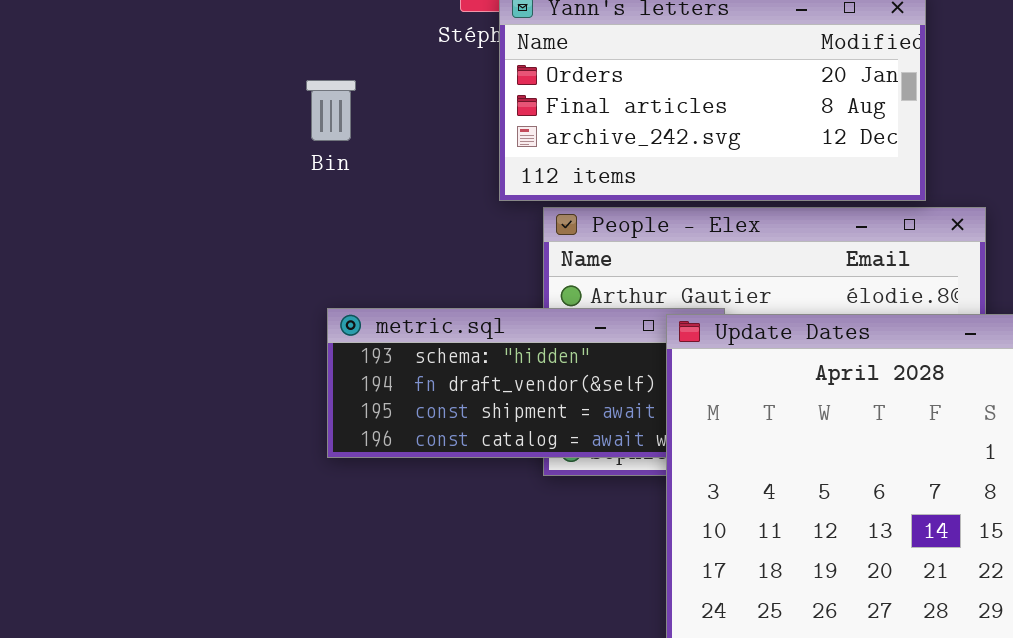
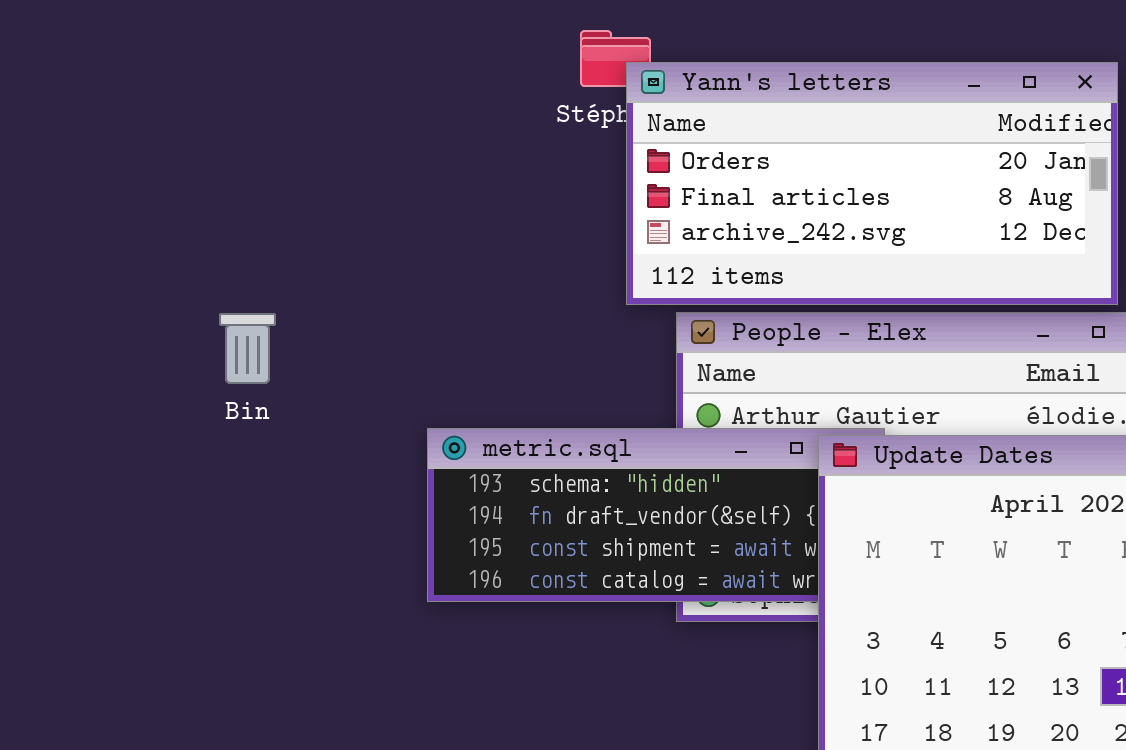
Bin: [306,80,356,141] -> [219,313,276,384], moved

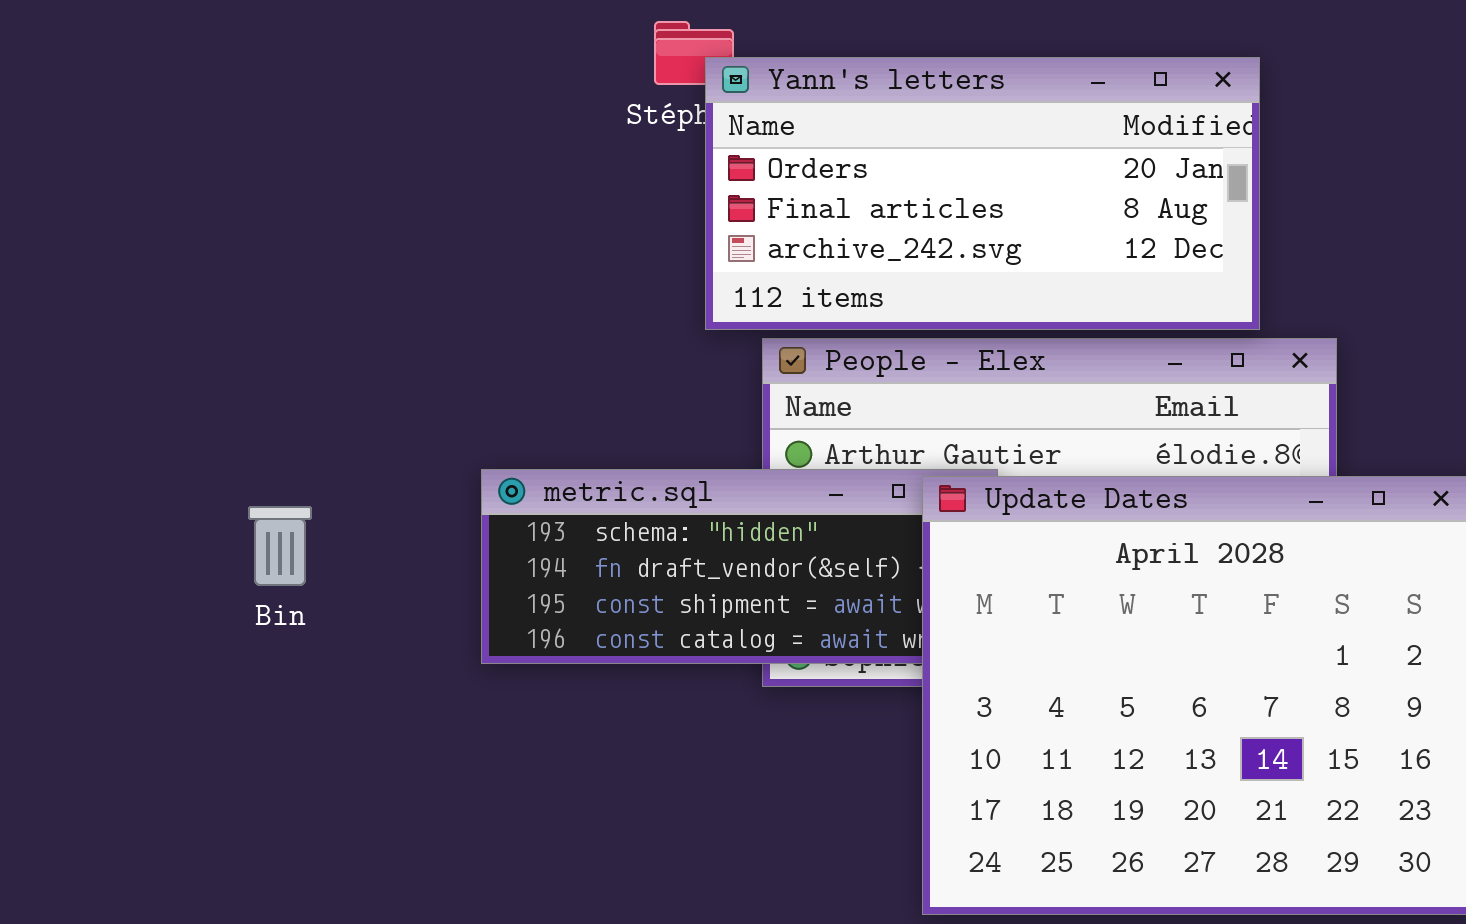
Bin: [219,313,276,384] -> [248,506,312,586], moved

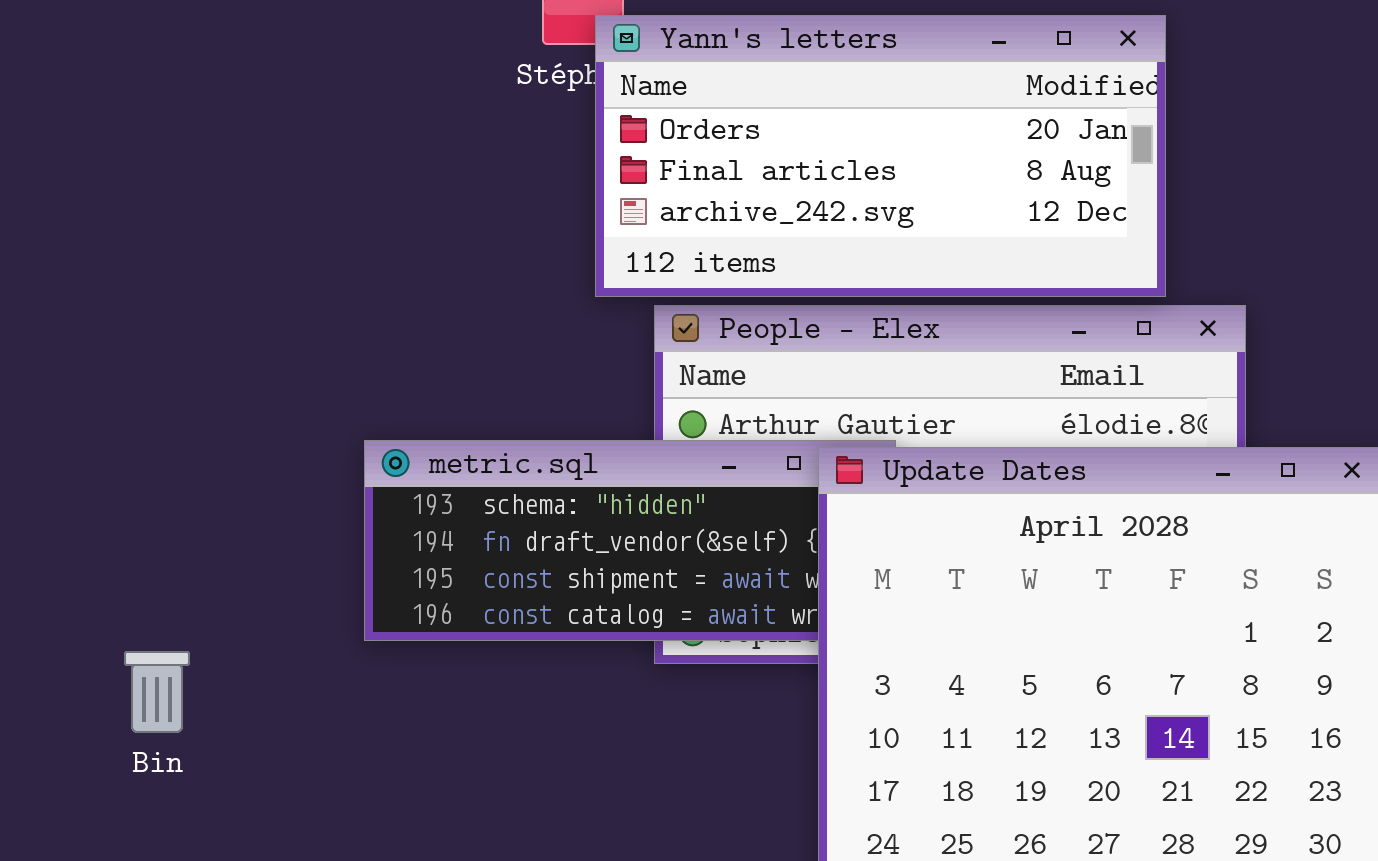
Bin: [248,506,312,586] -> [124,651,190,733], moved

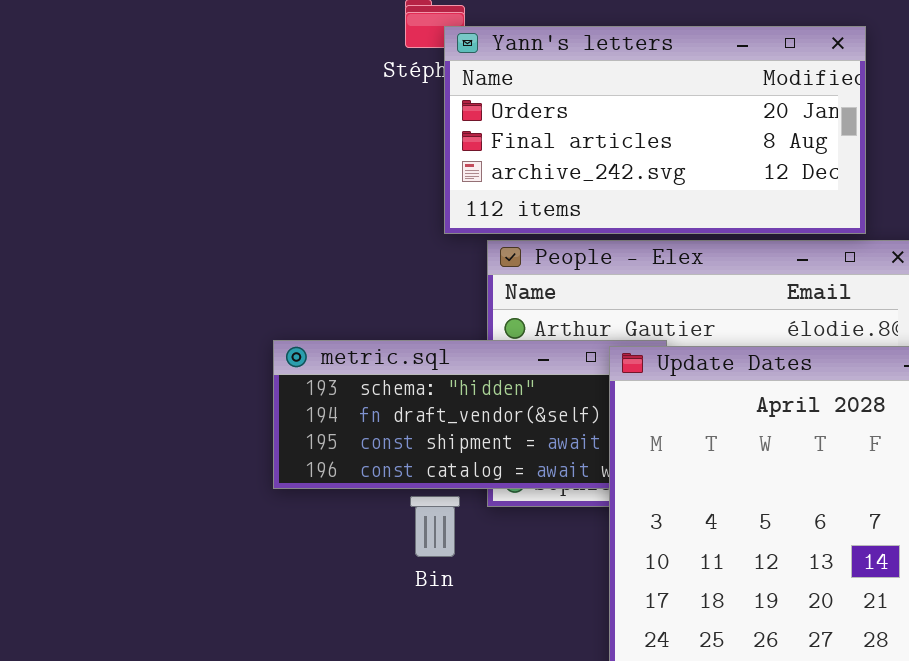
Bin: [124,651,190,733] -> [410,496,460,557], moved

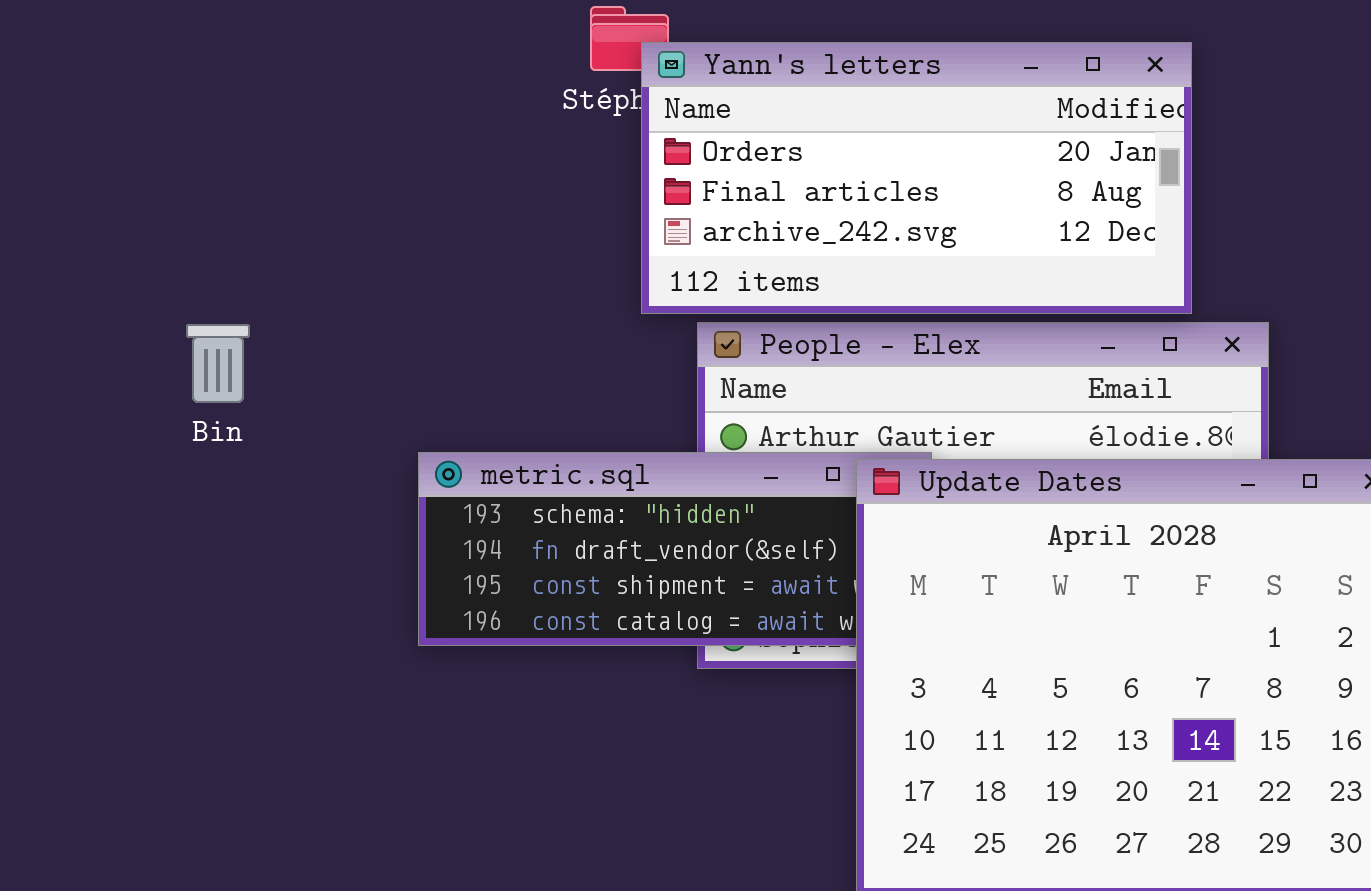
Bin: [410,496,460,557] -> [186,324,250,403], moved

